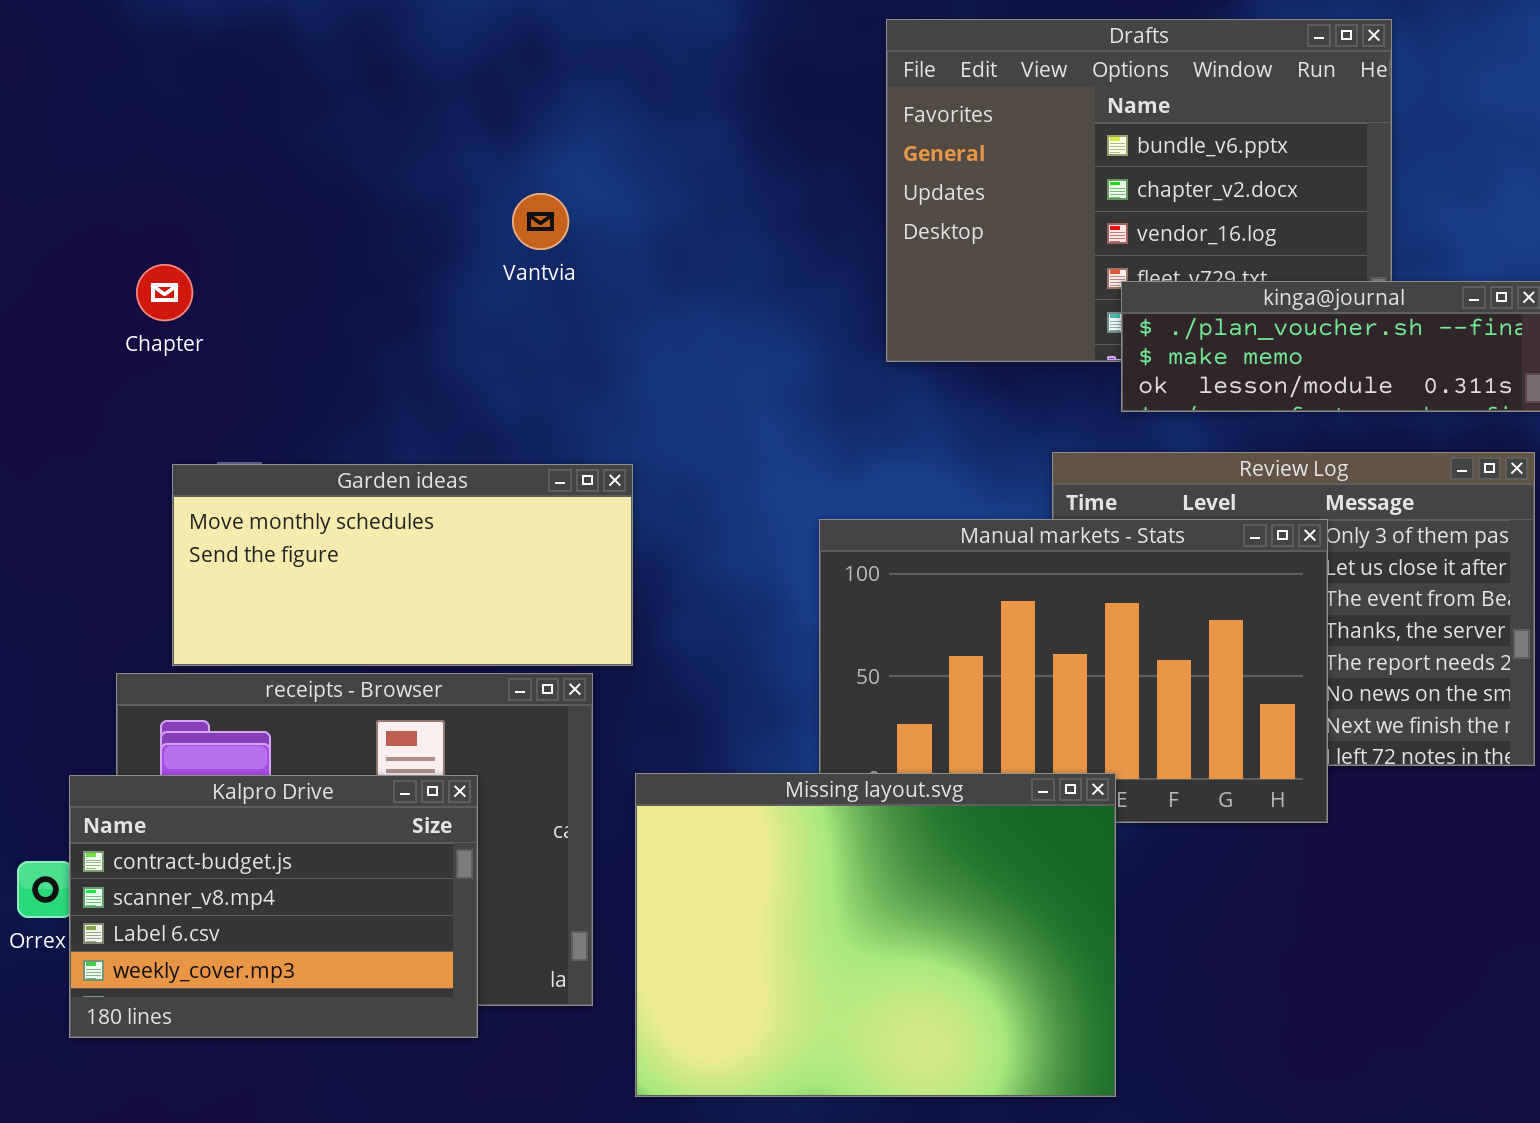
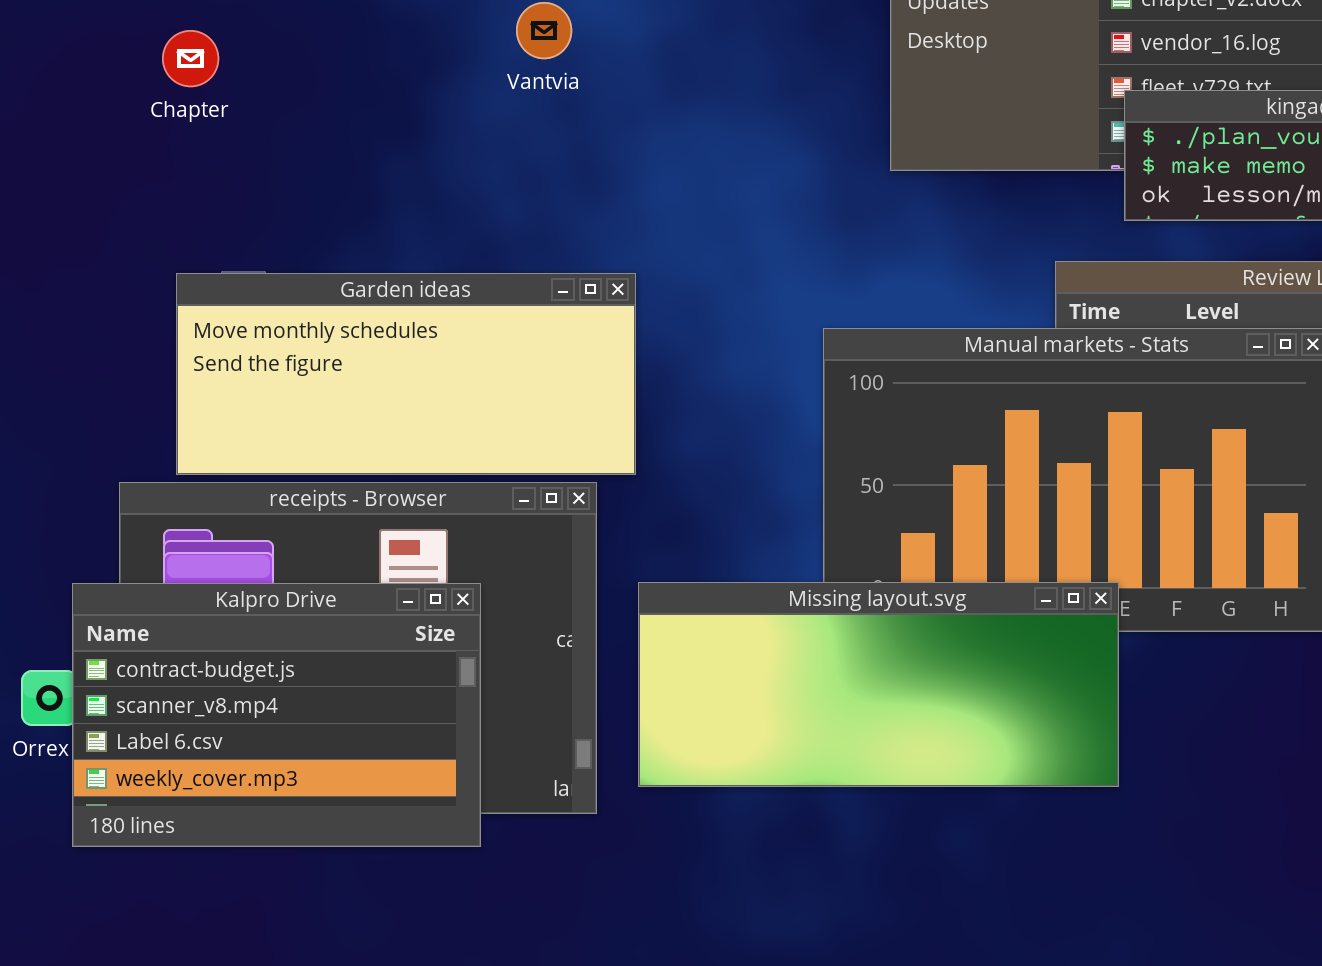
Chapter: [136,264,193,321] -> [162,30,219,87], moved
Missing layout.svg: [635,773,1116,1097] -> [638,582,1119,787], resized

